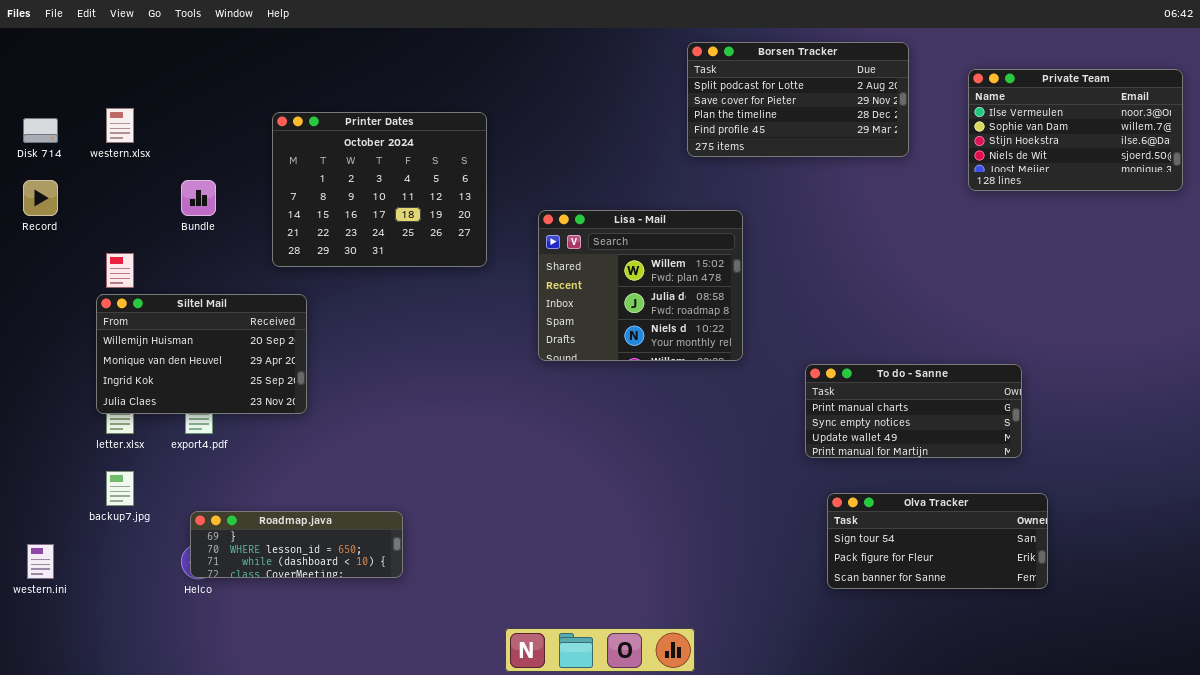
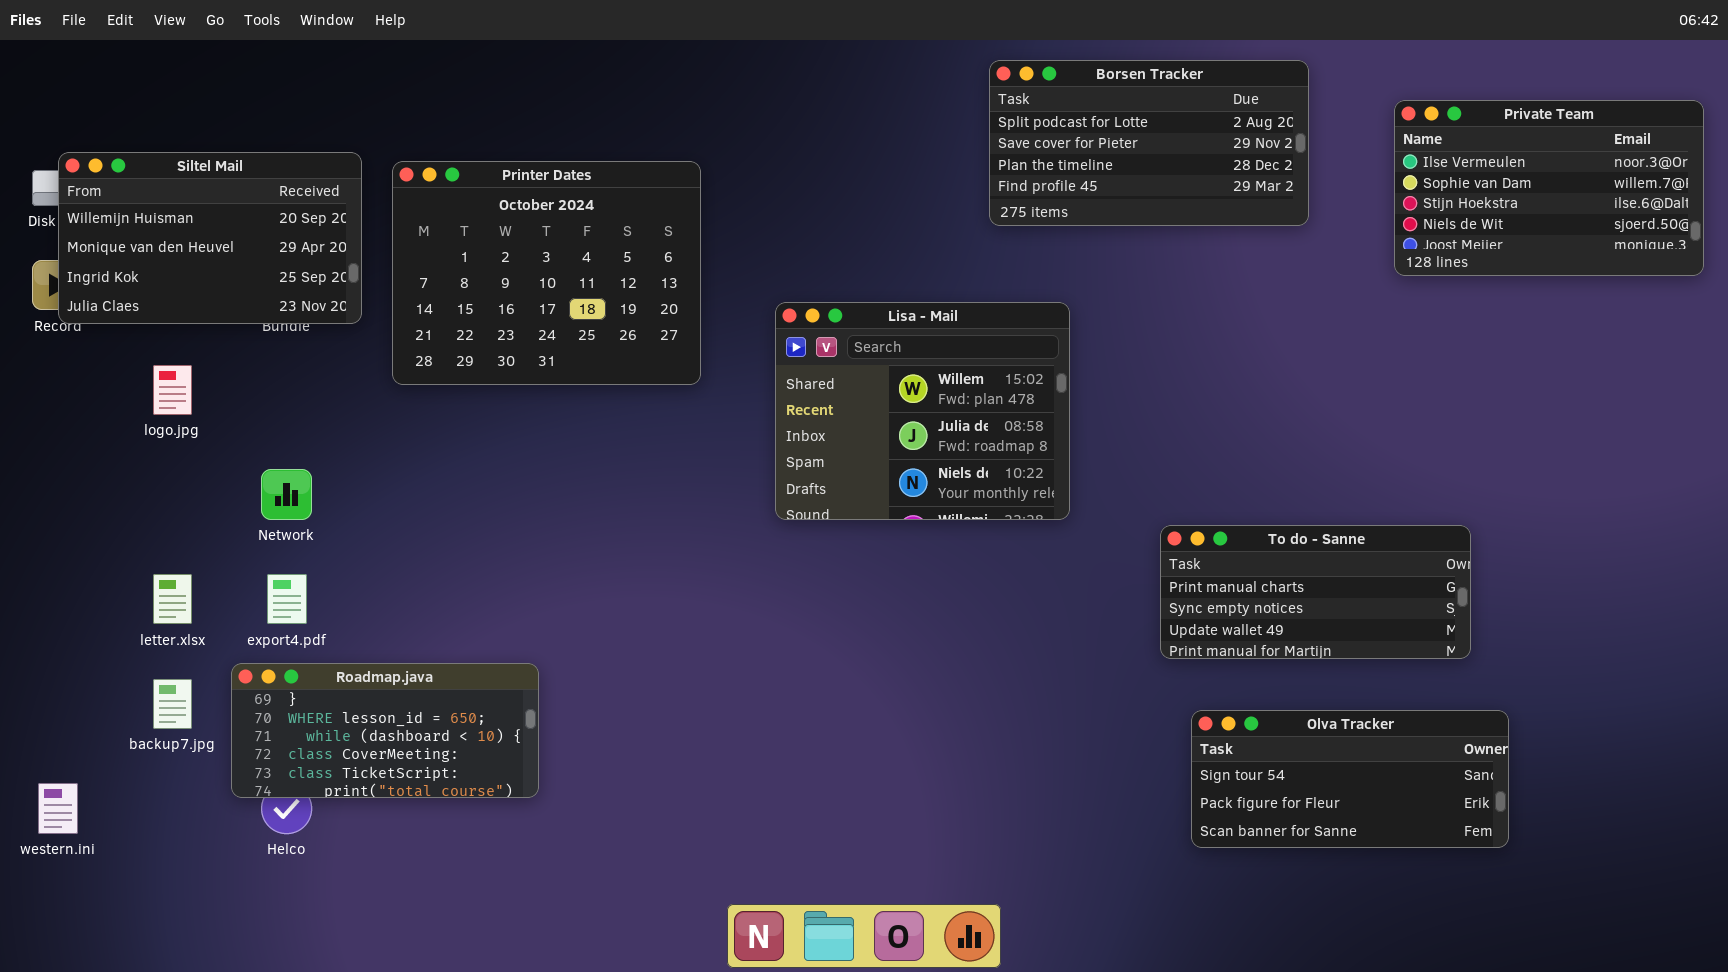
Siltel Mail: [96,294,307,414] -> [58,152,362,324], moved
Roadmap.java: [190,511,403,578] -> [231,663,539,798], moved, resized

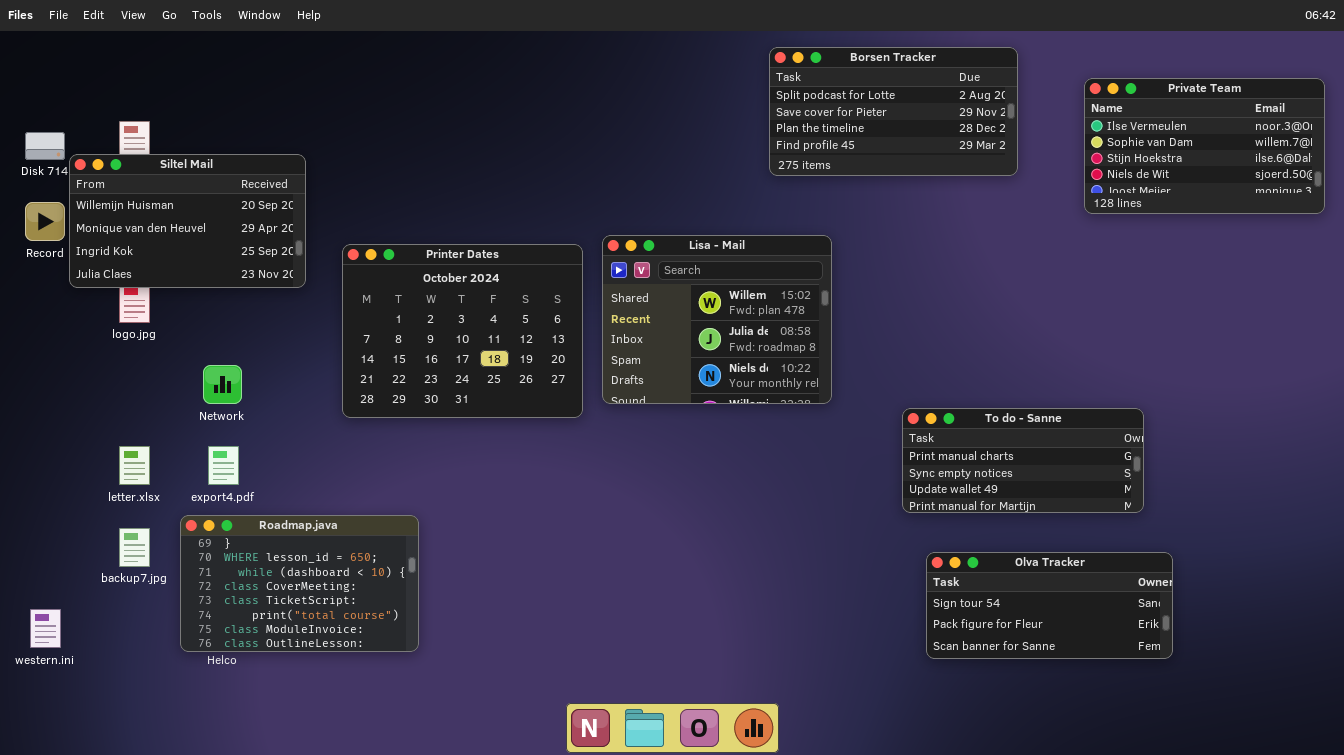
Siltel Mail: [58,152,362,324] -> [69,154,306,288], moved
Printer Dates: [392,161,701,385] -> [342,244,583,418], moved
Roadmap.java: [231,663,539,798] -> [180,515,419,652], resized

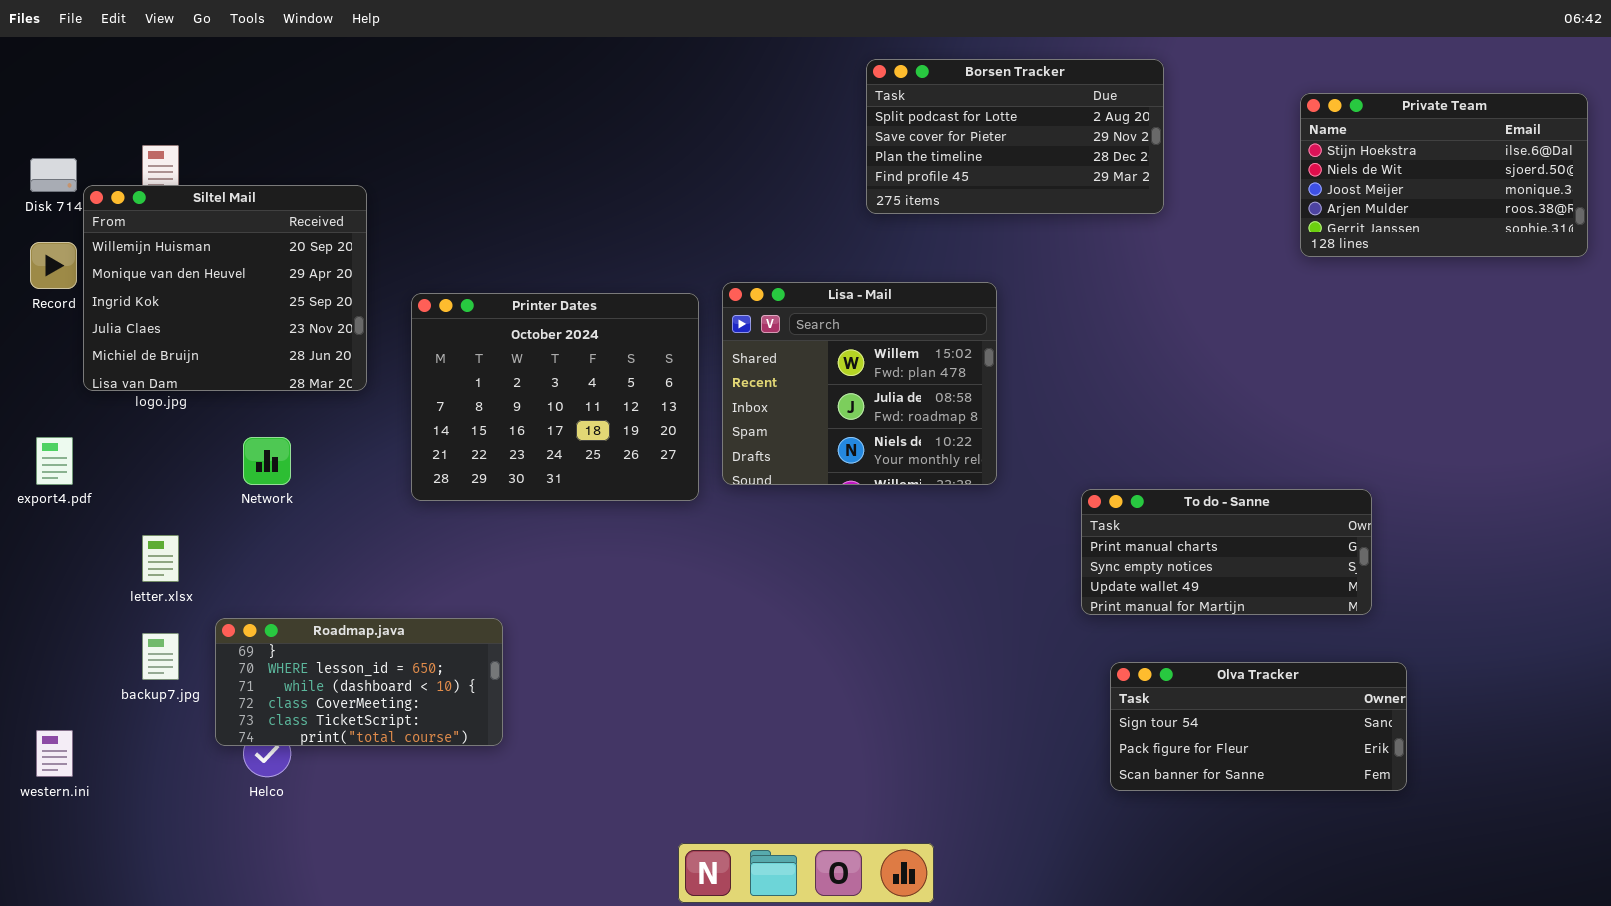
Borsen Tracker: [769,47,1018,176] -> [866,59,1164,214], moved
Private Team: [1084,78,1325,214] -> [1300,93,1588,257], scrolled down 2 rows
Siltel Mail: [69,154,306,288] -> [83,185,367,391], resized
export4.pdf: [208,446,239,485] -> [36,437,73,485], moved
Roadmap.java: [180,515,419,652] -> [215,618,503,746], resized

